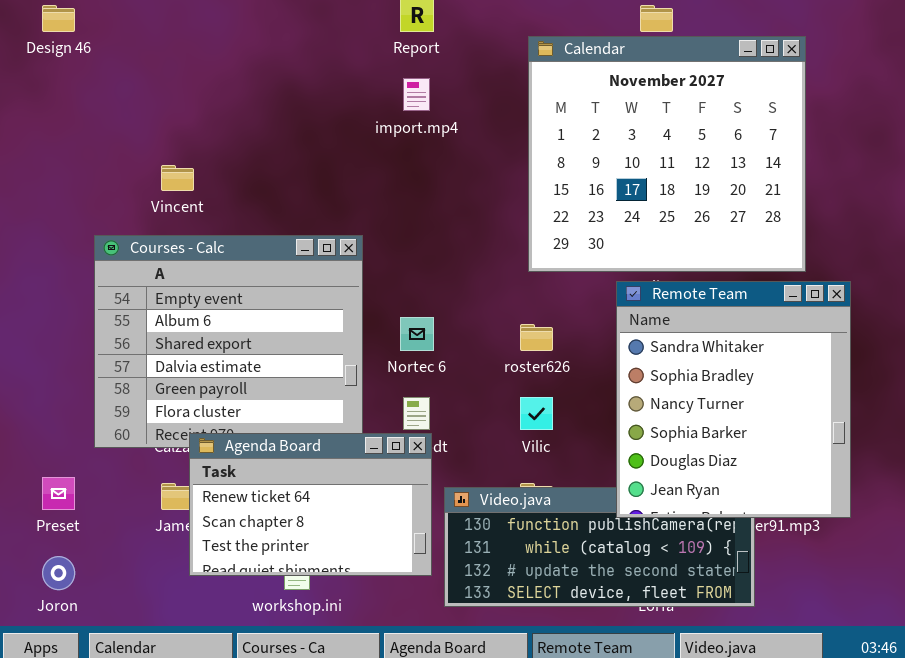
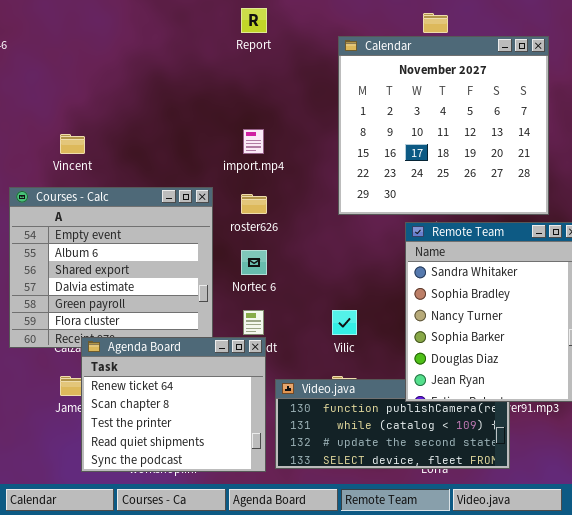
import.mp4: [403,78,430,111] -> [243,129,264,154], moved
roster626: [520,324,553,351] -> [241,194,267,214], moved
Agenda Board: [189,433,432,576] -> [81,337,266,472], resized

